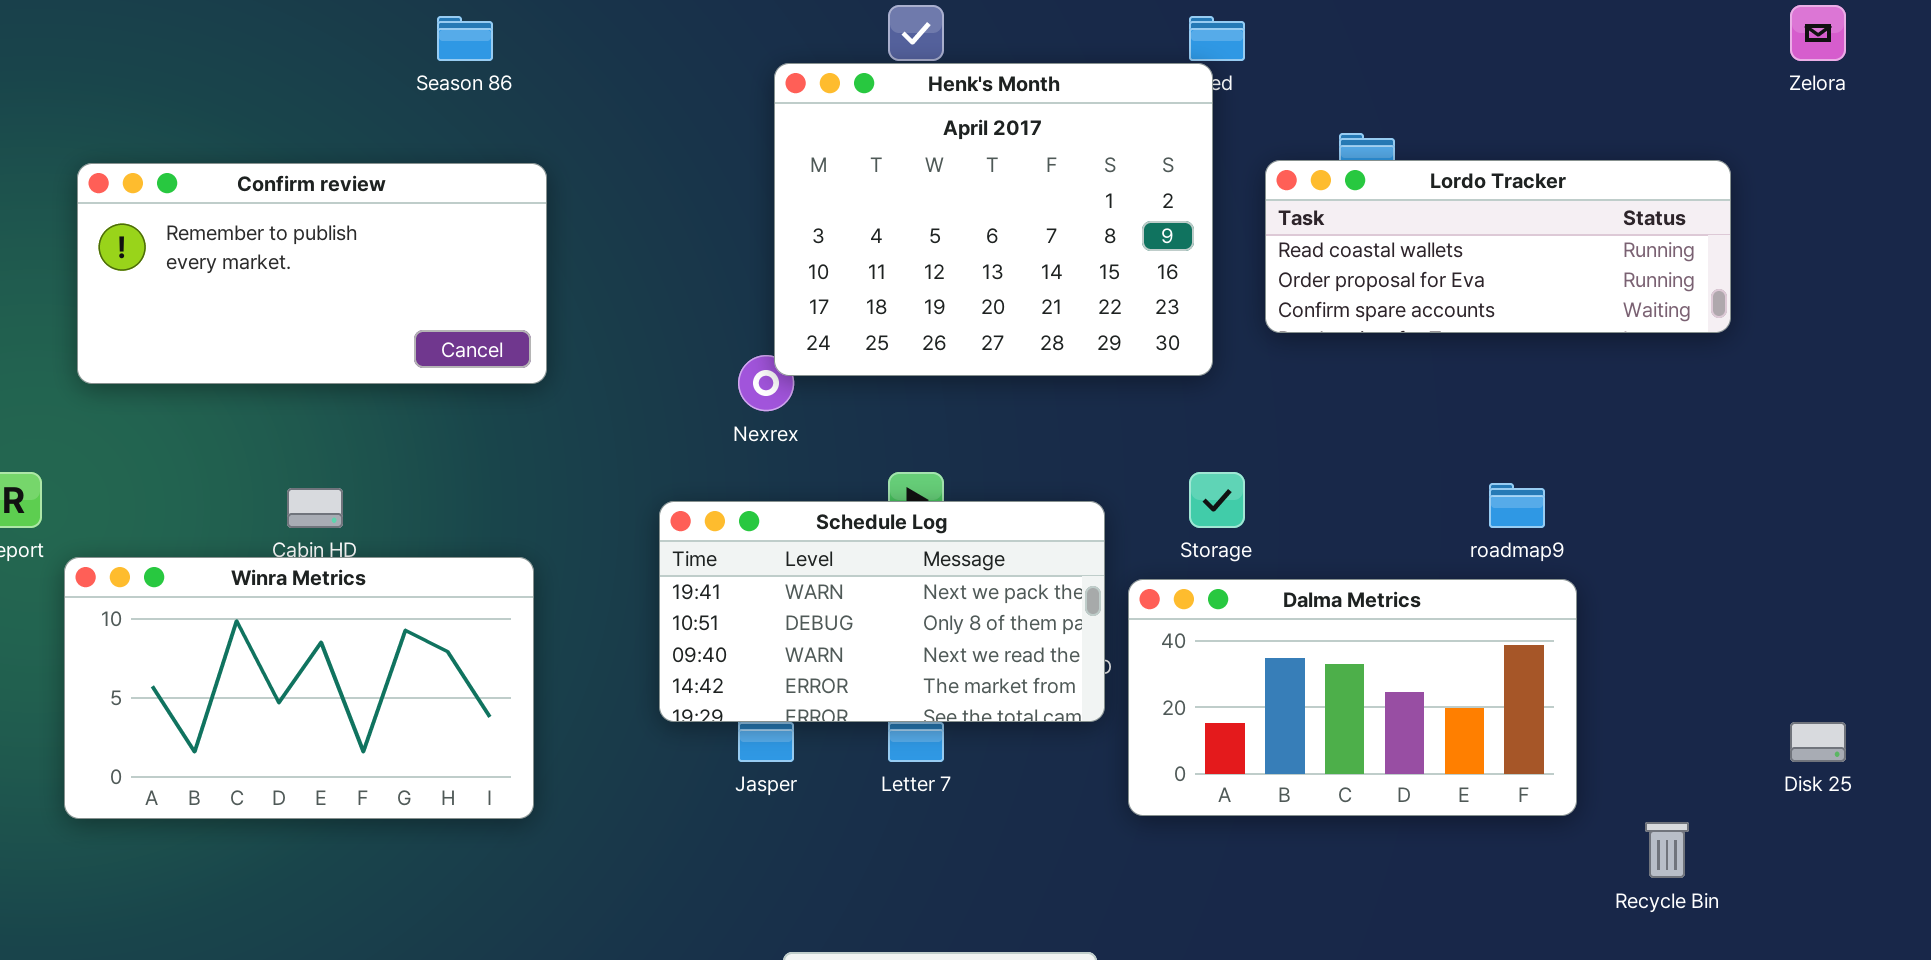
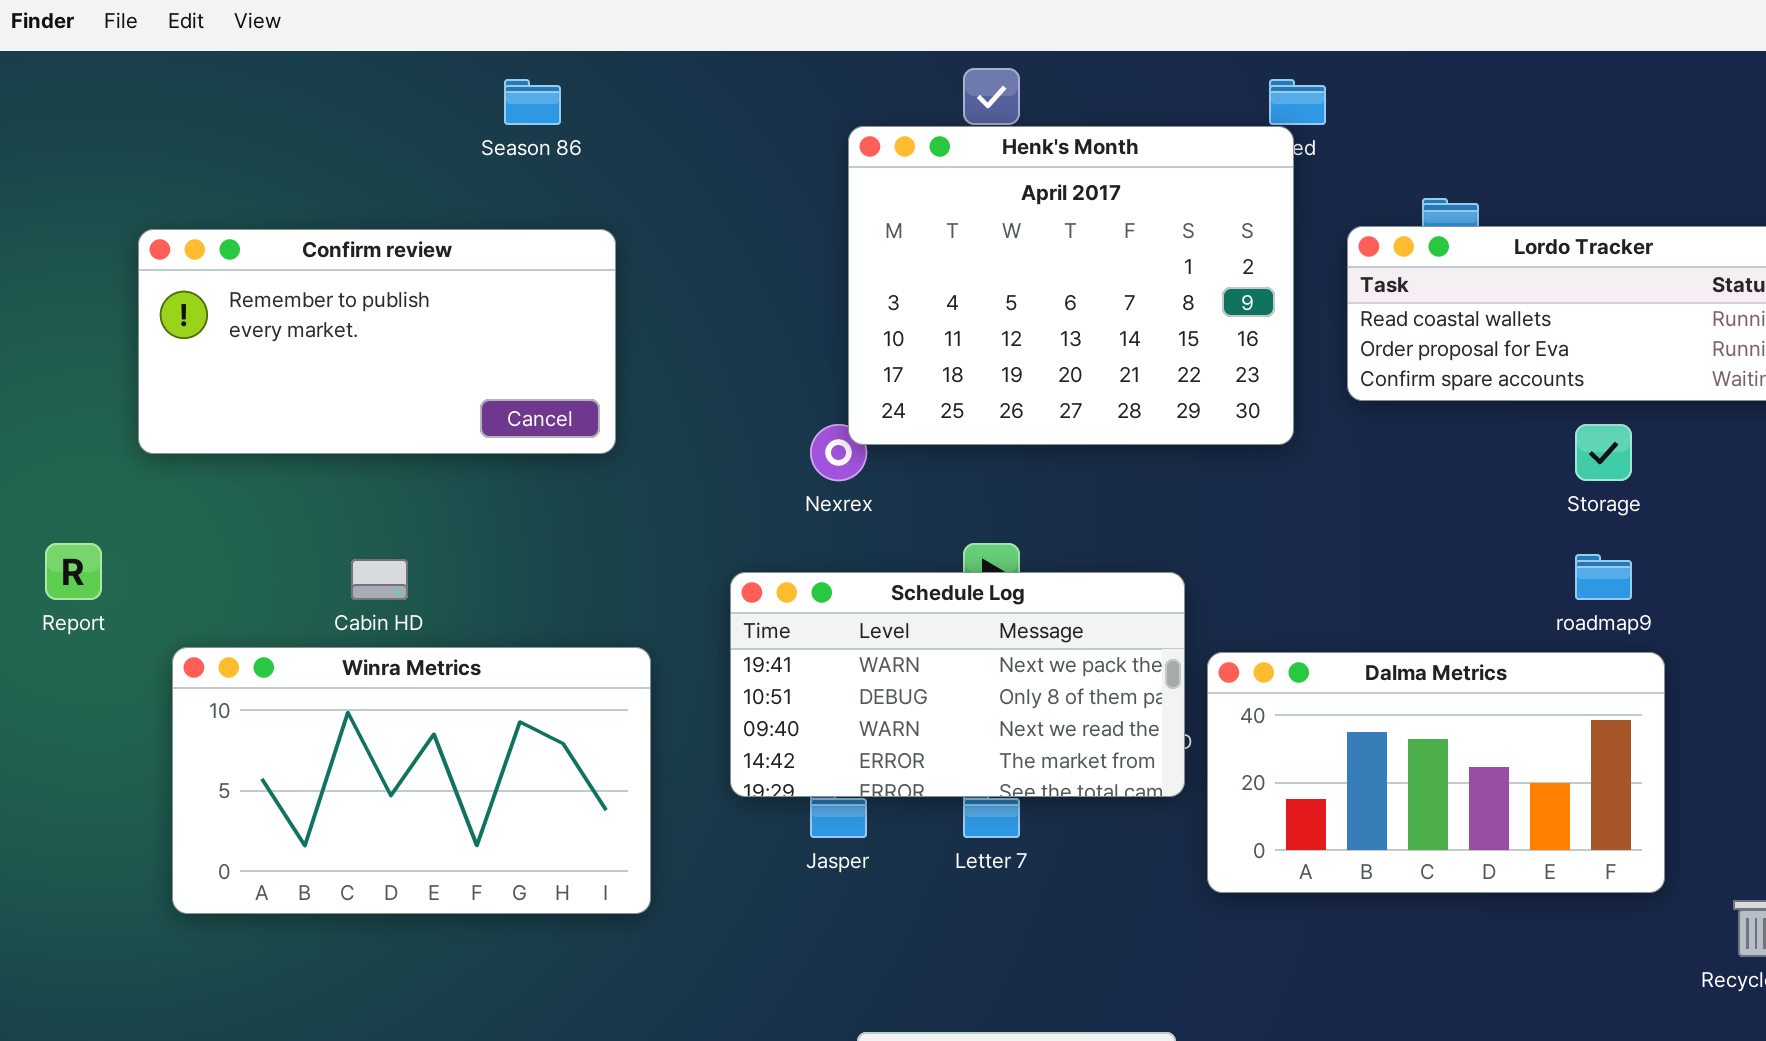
Storage: [1189,472,1245,528] -> [1575,424,1632,481], moved
Winra Metrics: [64,557,534,819] -> [172,647,651,914], moved

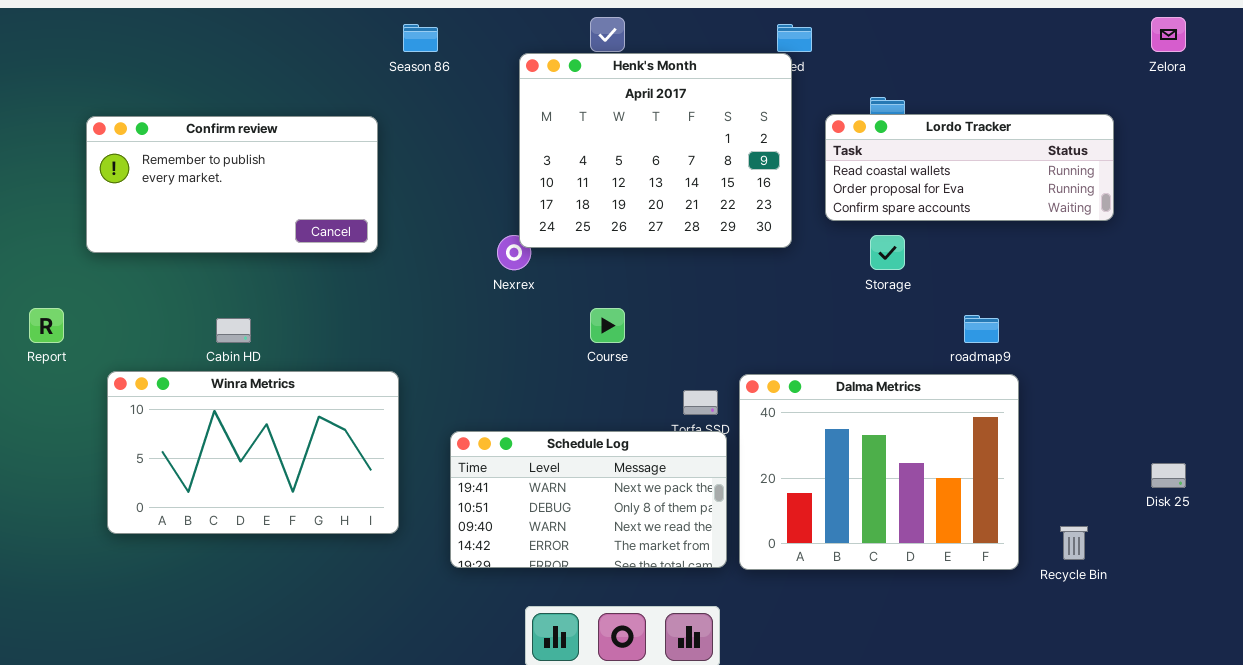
Season 86: [504,79,561,125] -> [403,24,438,52], moved
Storage: [1575,424,1632,481] -> [870,235,905,270], moved
Schedule Log: [730,572,1185,797] -> [450,431,727,568], moved
Dalma Metrics: [1207,652,1665,893] -> [739,374,1019,570], resized

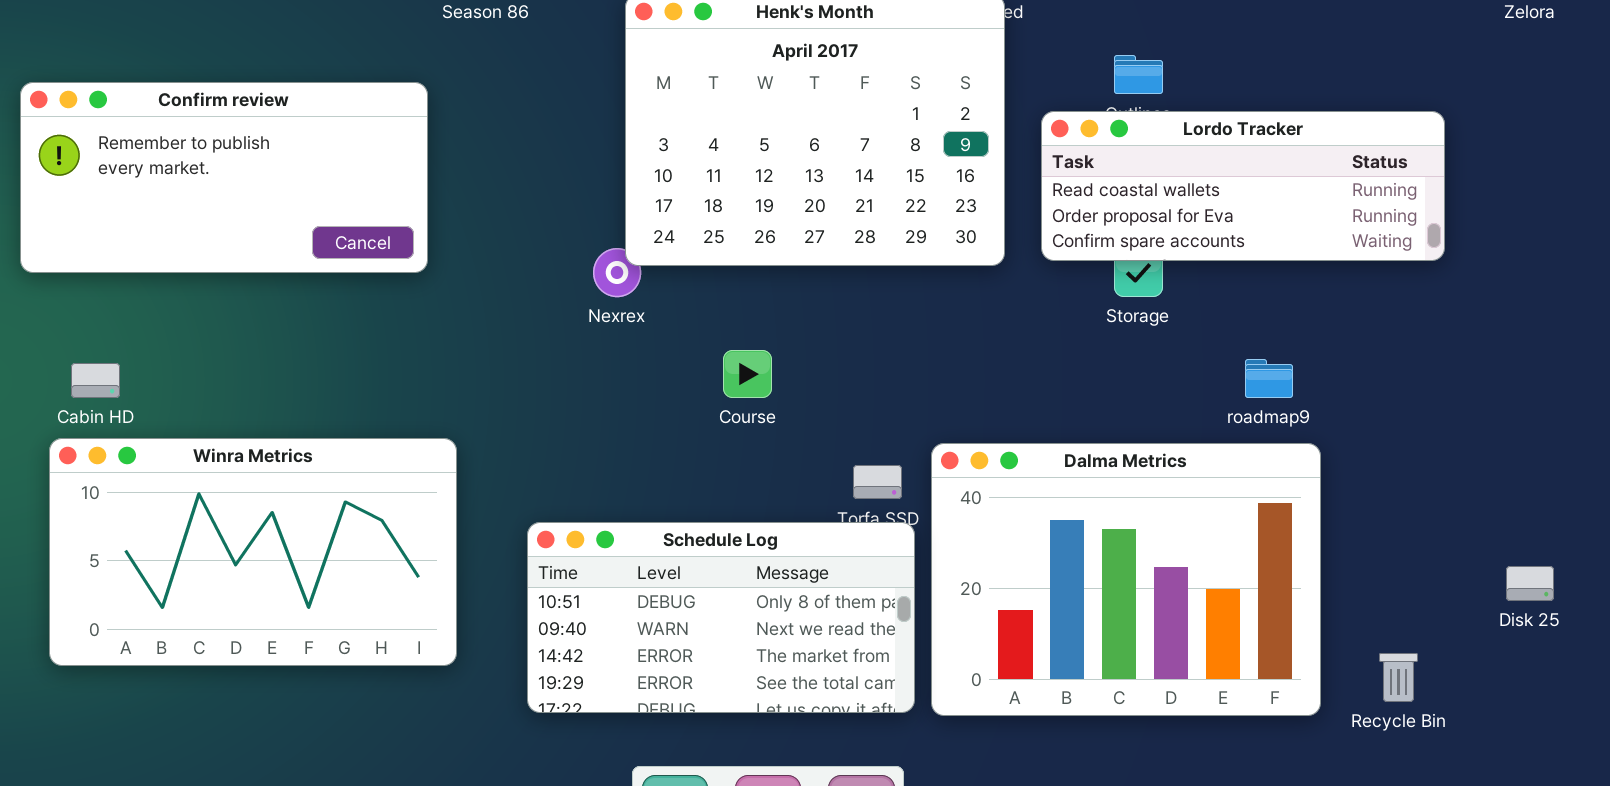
Lordo Tracker: [825,114,1114,221] -> [1041,111,1445,261], moved
Cabin HD: [216,318,251,343] -> [71,363,120,398], moved
Schedule Log: [450,431,727,568] -> [527,522,915,713], scrolled down 1 row

